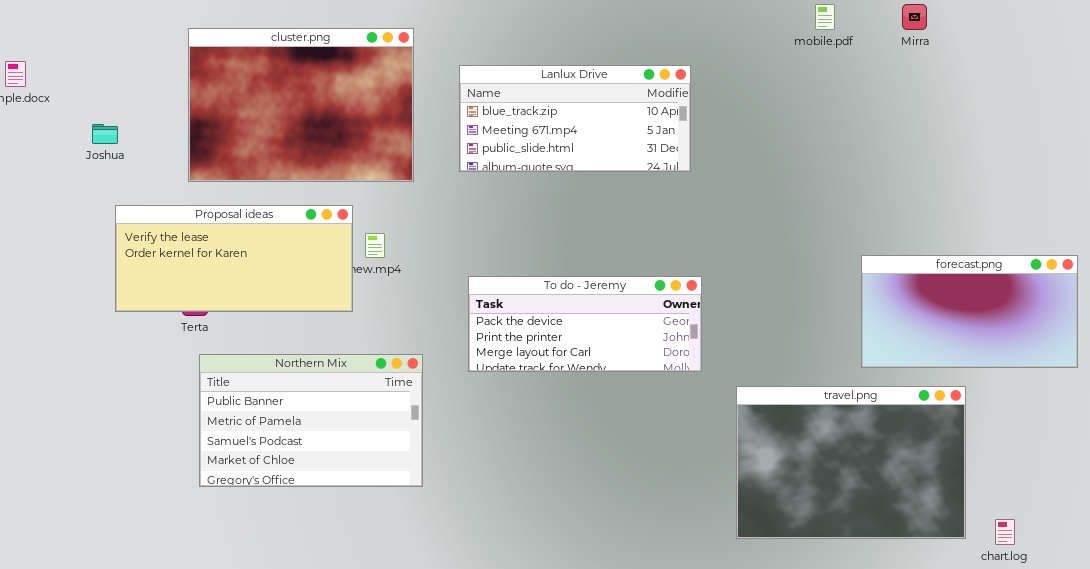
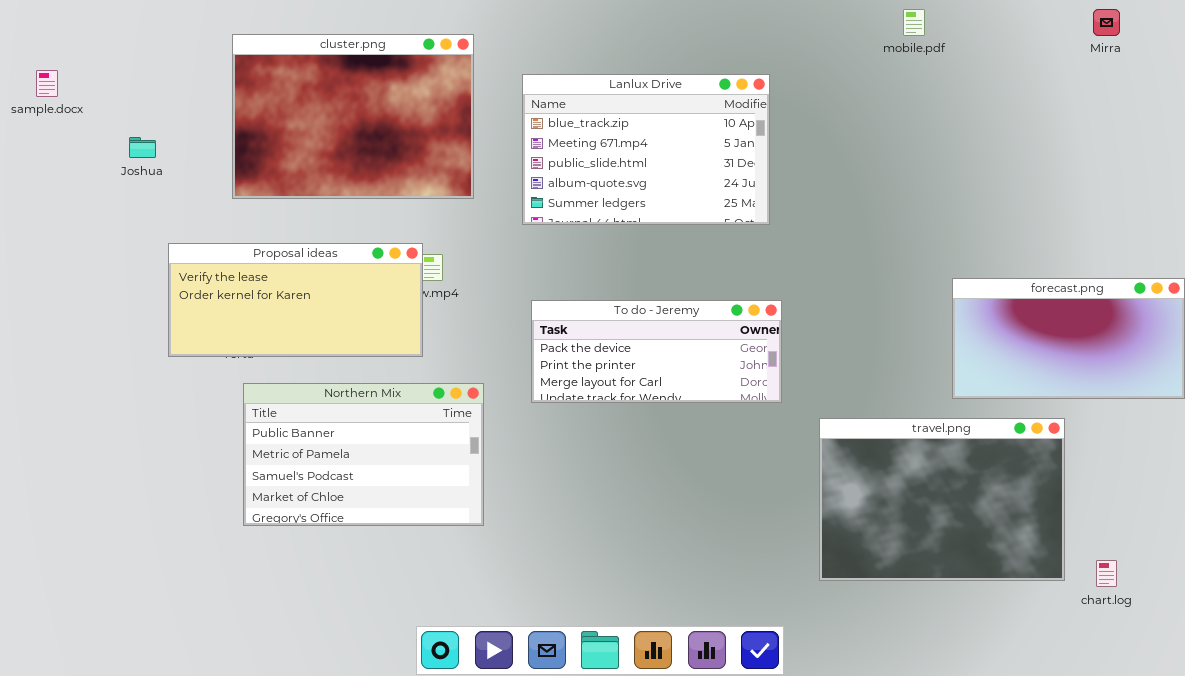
Mirra: [902,4,927,30] -> [1093,9,1120,36], moved
Lanlux Drive: [459,65,691,172] -> [522,74,770,225], resized
Proposal ideas: [115,205,353,312] -> [168,243,423,357], moved

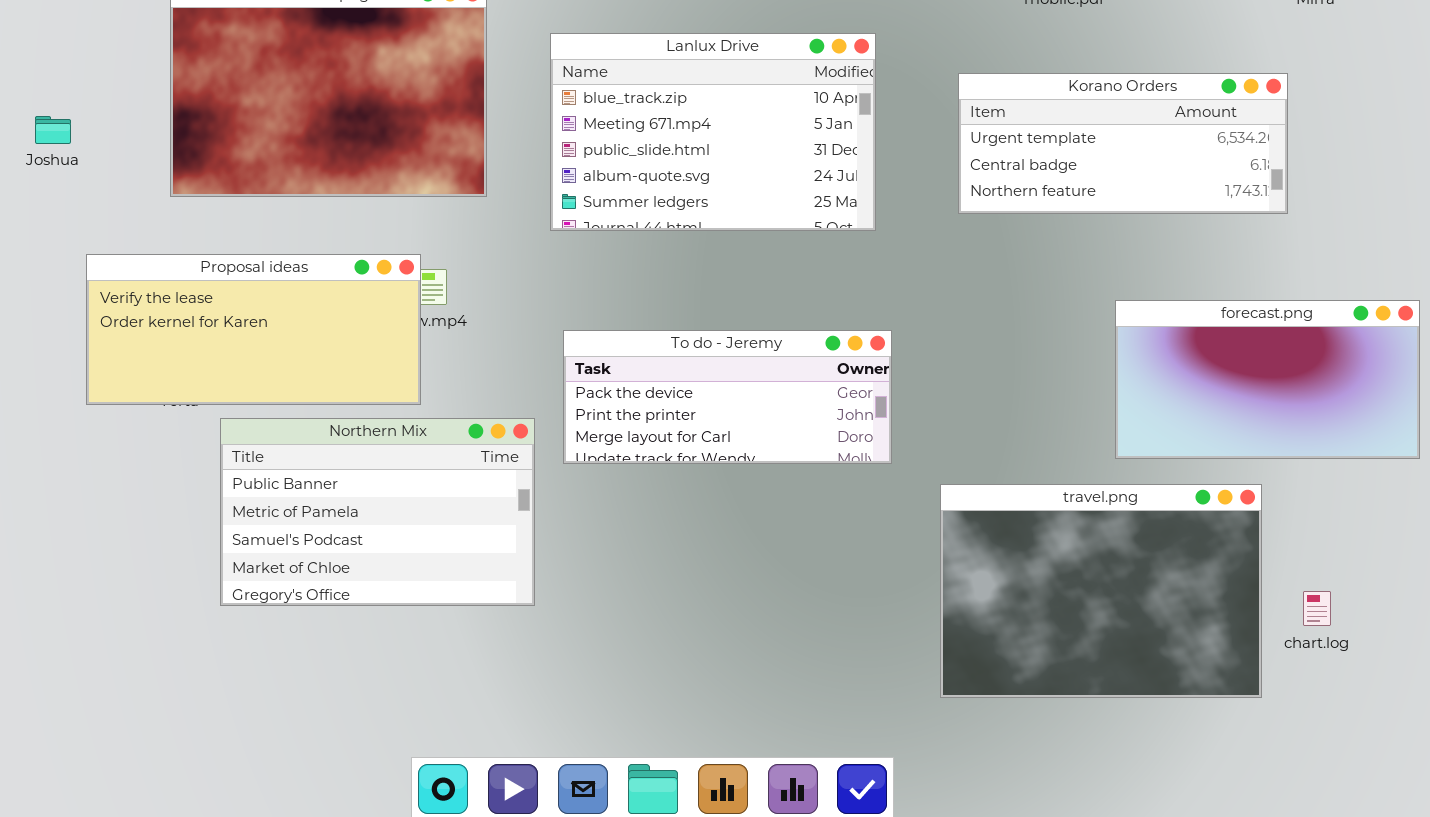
Korano Orders: none -> [958,73,1288,214], opened
Northern Mix: [243,383,484,526] -> [220,418,535,606], moved
chart.log: [1096,560,1117,587] -> [1303,591,1331,626], moved

